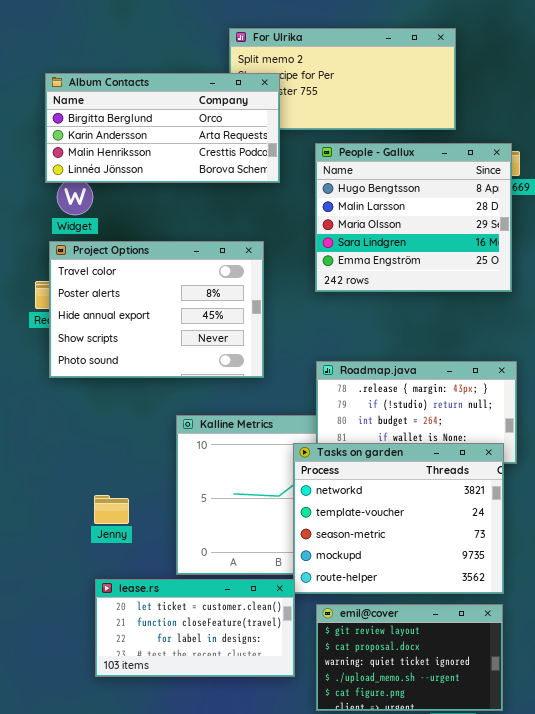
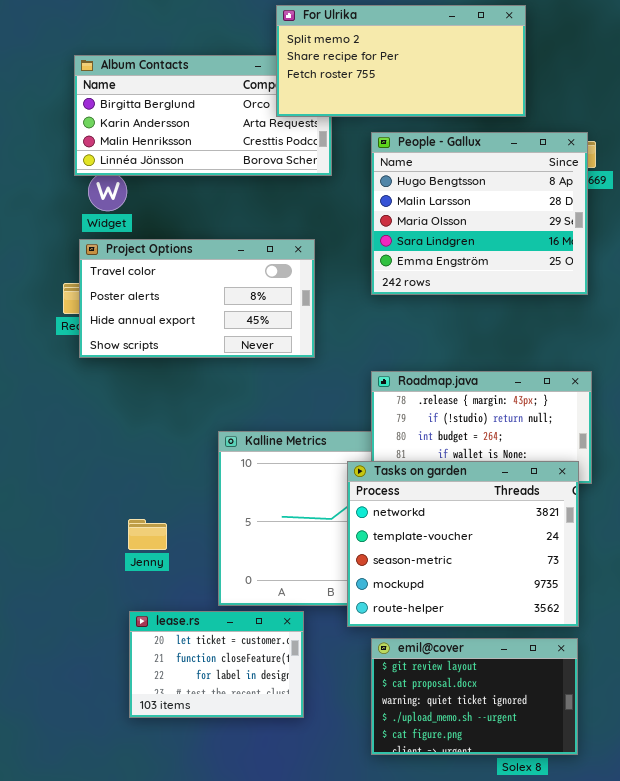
For Ulrika: [229,28,456,130] -> [276,5,526,117], raised
Project Options: [49,241,264,378] -> [79,239,315,358], resized
lease.rs: [95,579,295,677] -> [129,611,304,718], resized

